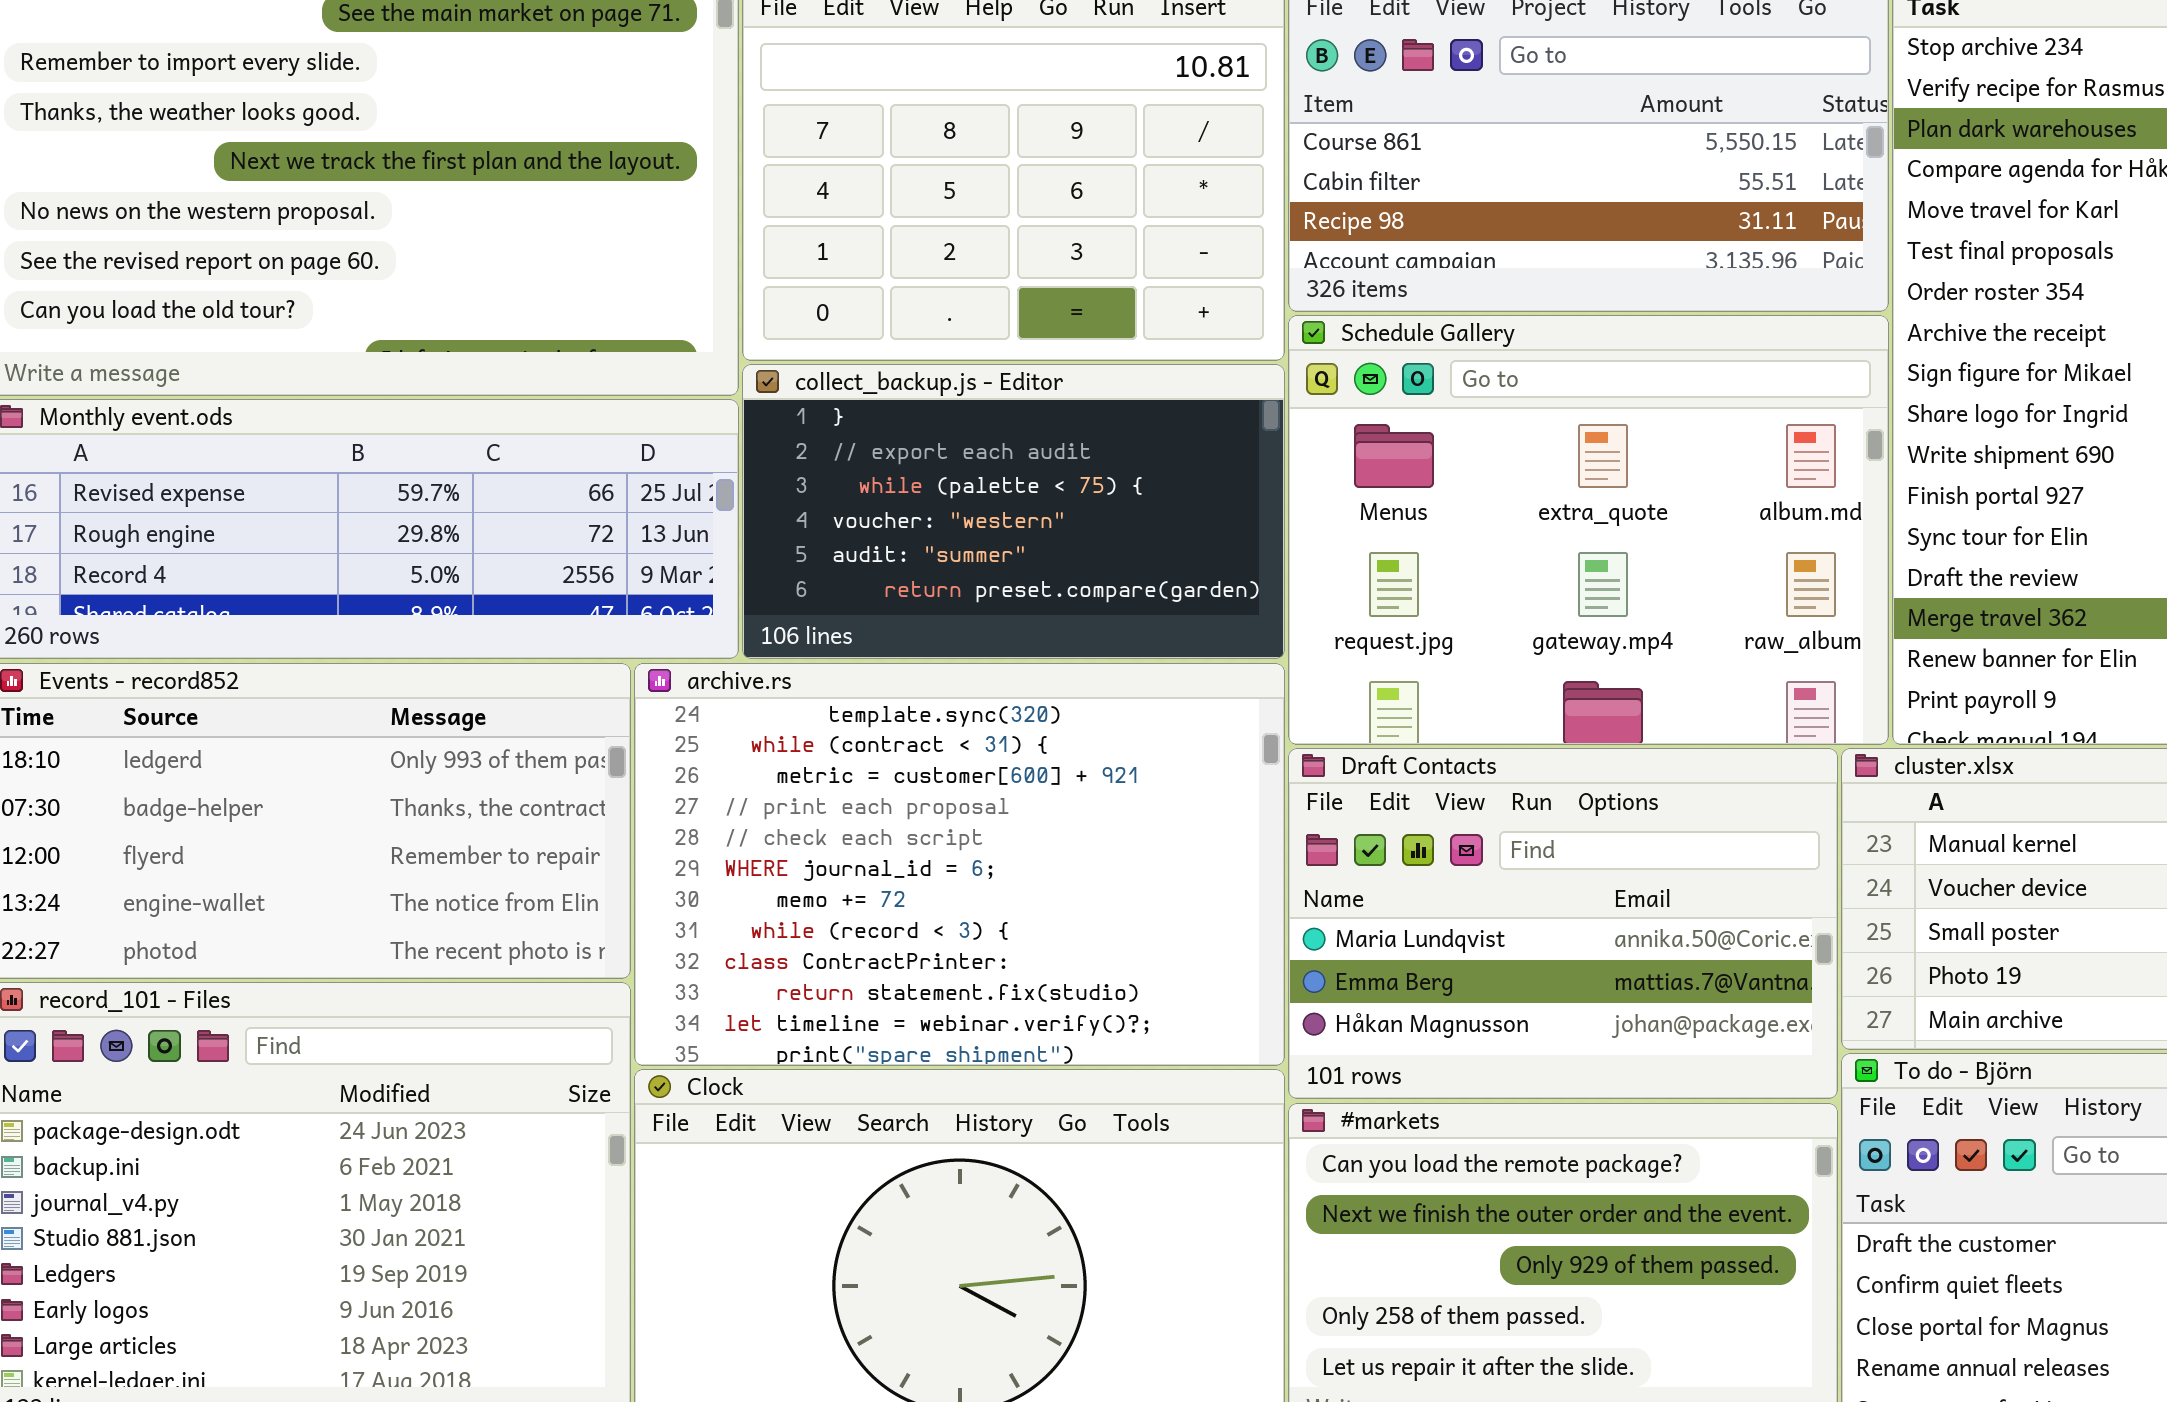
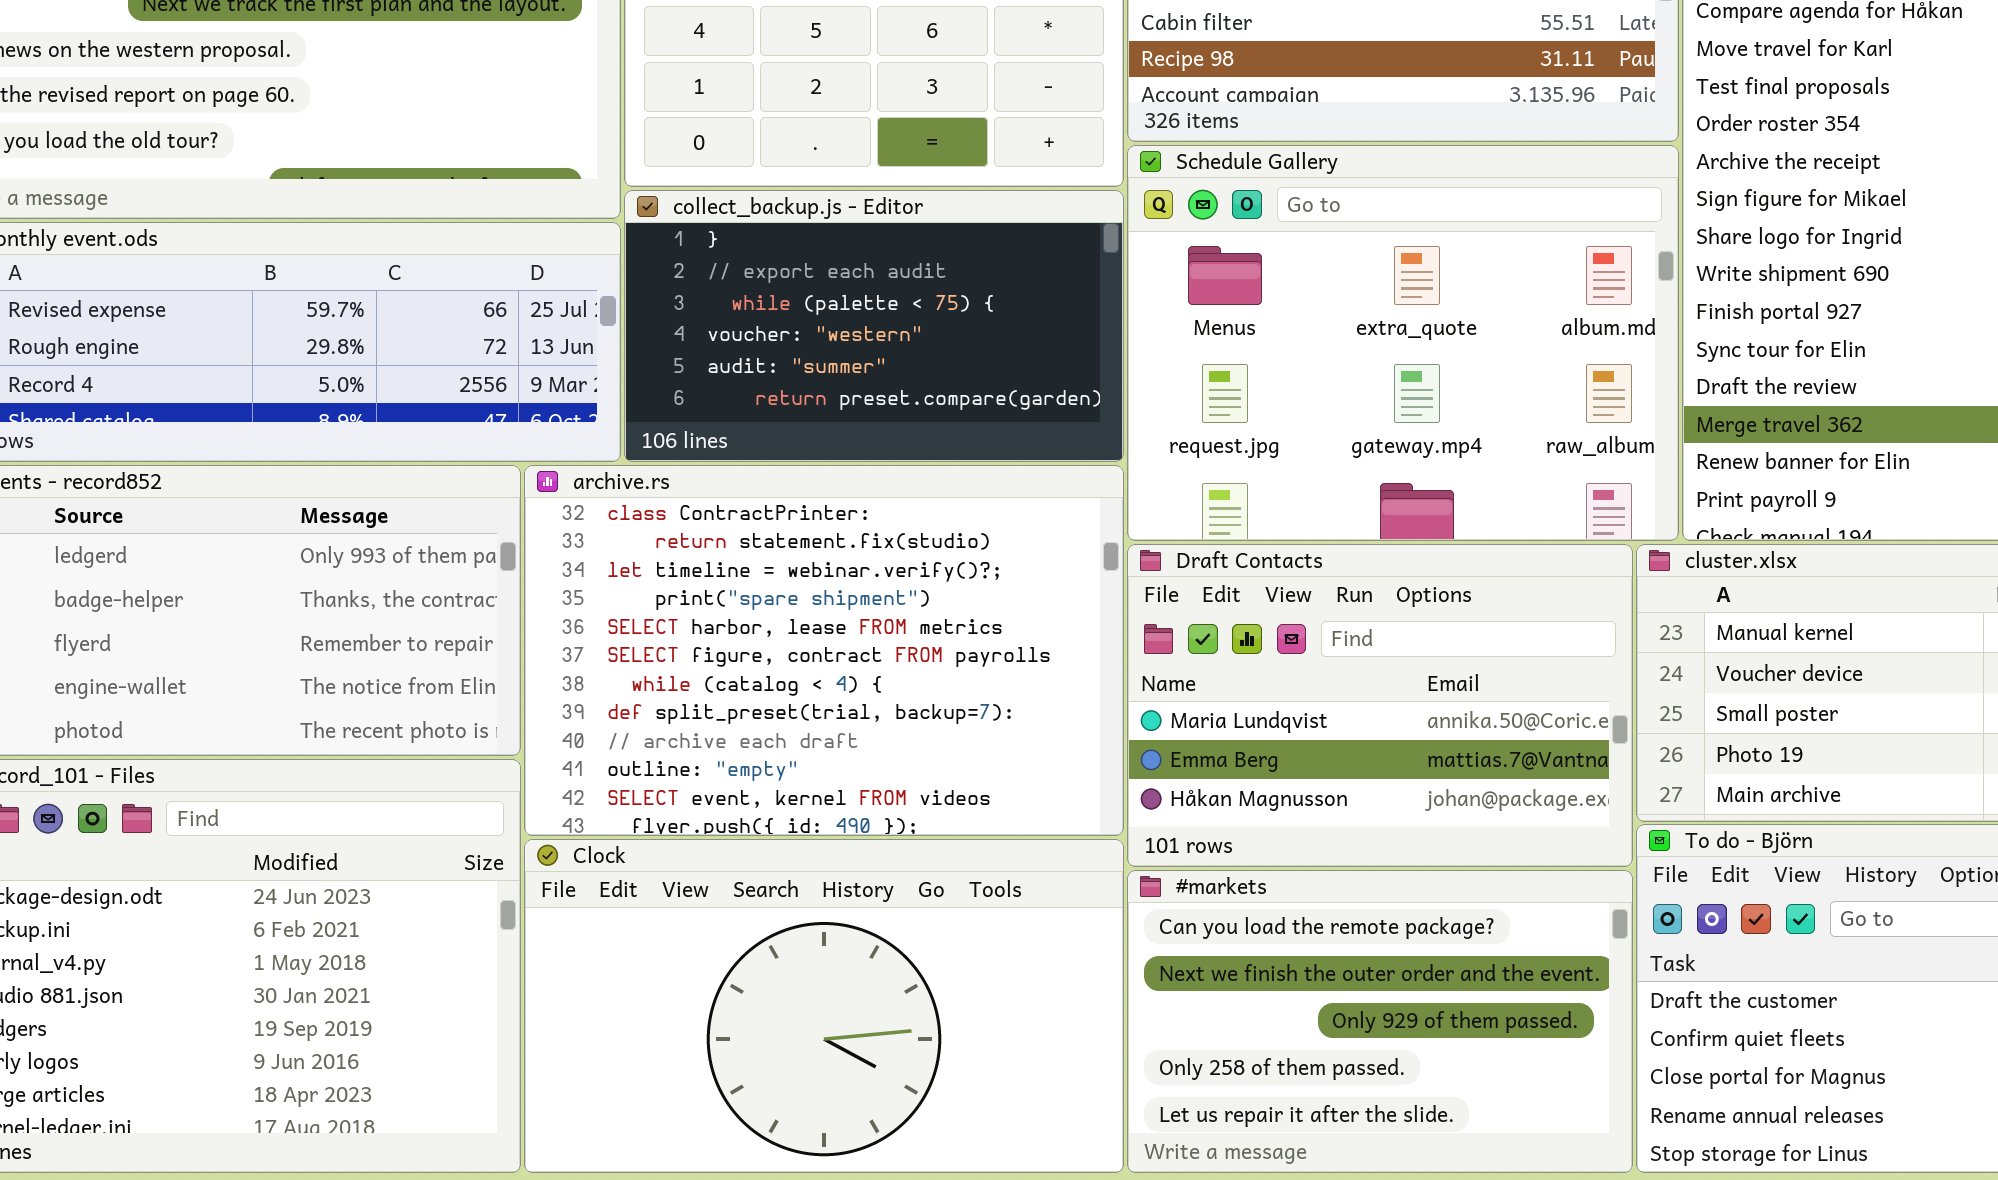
archive.rs: [634,663,1285,1066] -> [524,465,1124,836], scrolled down 8 rows

